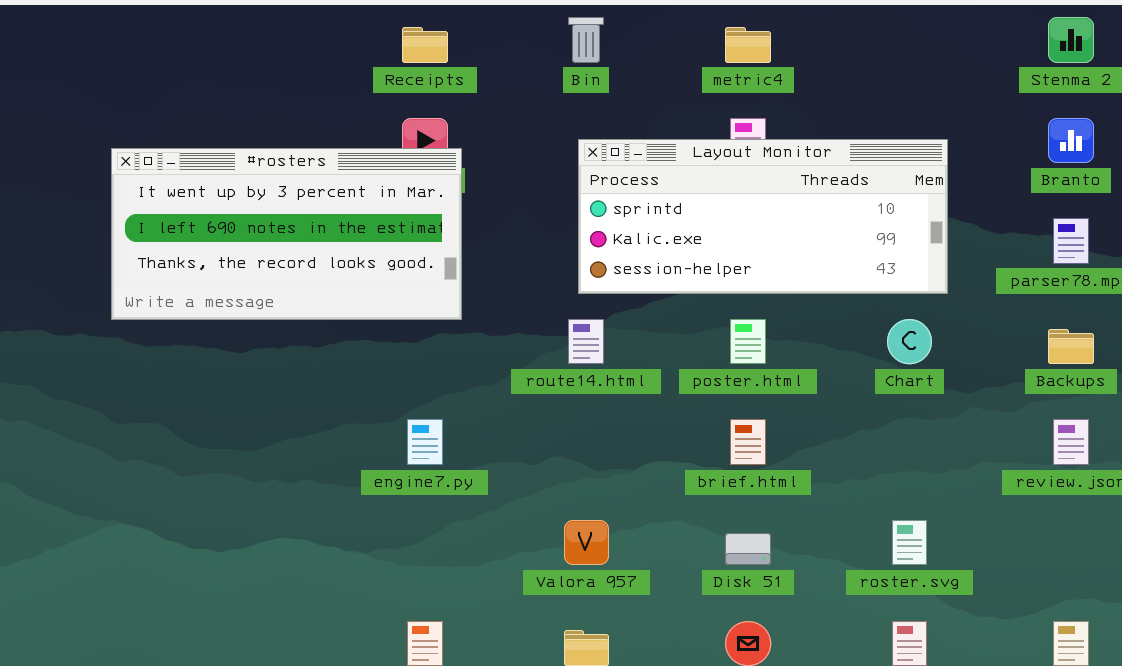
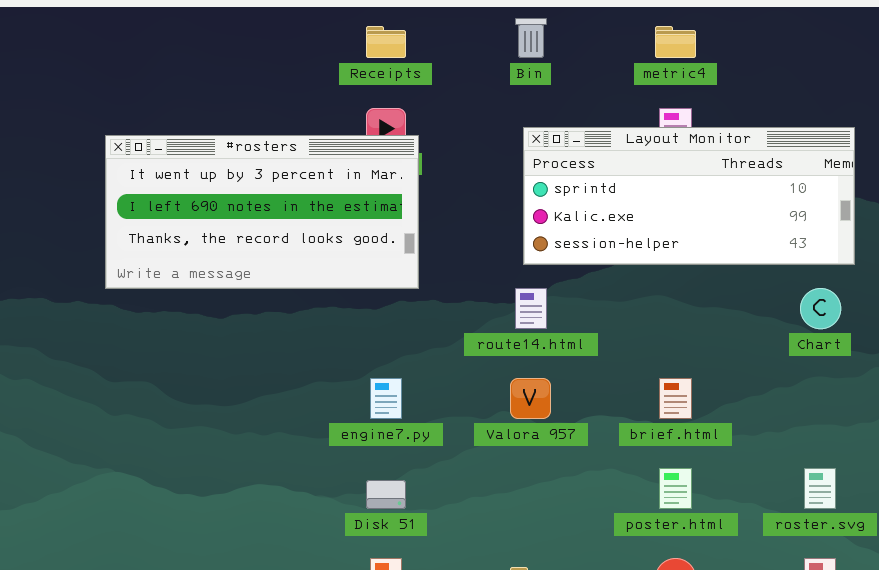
poster.html: [730,319,766,364] -> [659,468,692,509], moved
Valora 957: [564,520,609,565] -> [510,378,551,419], moved
Disk 51: [725,533,771,565] -> [366,480,406,509], moved

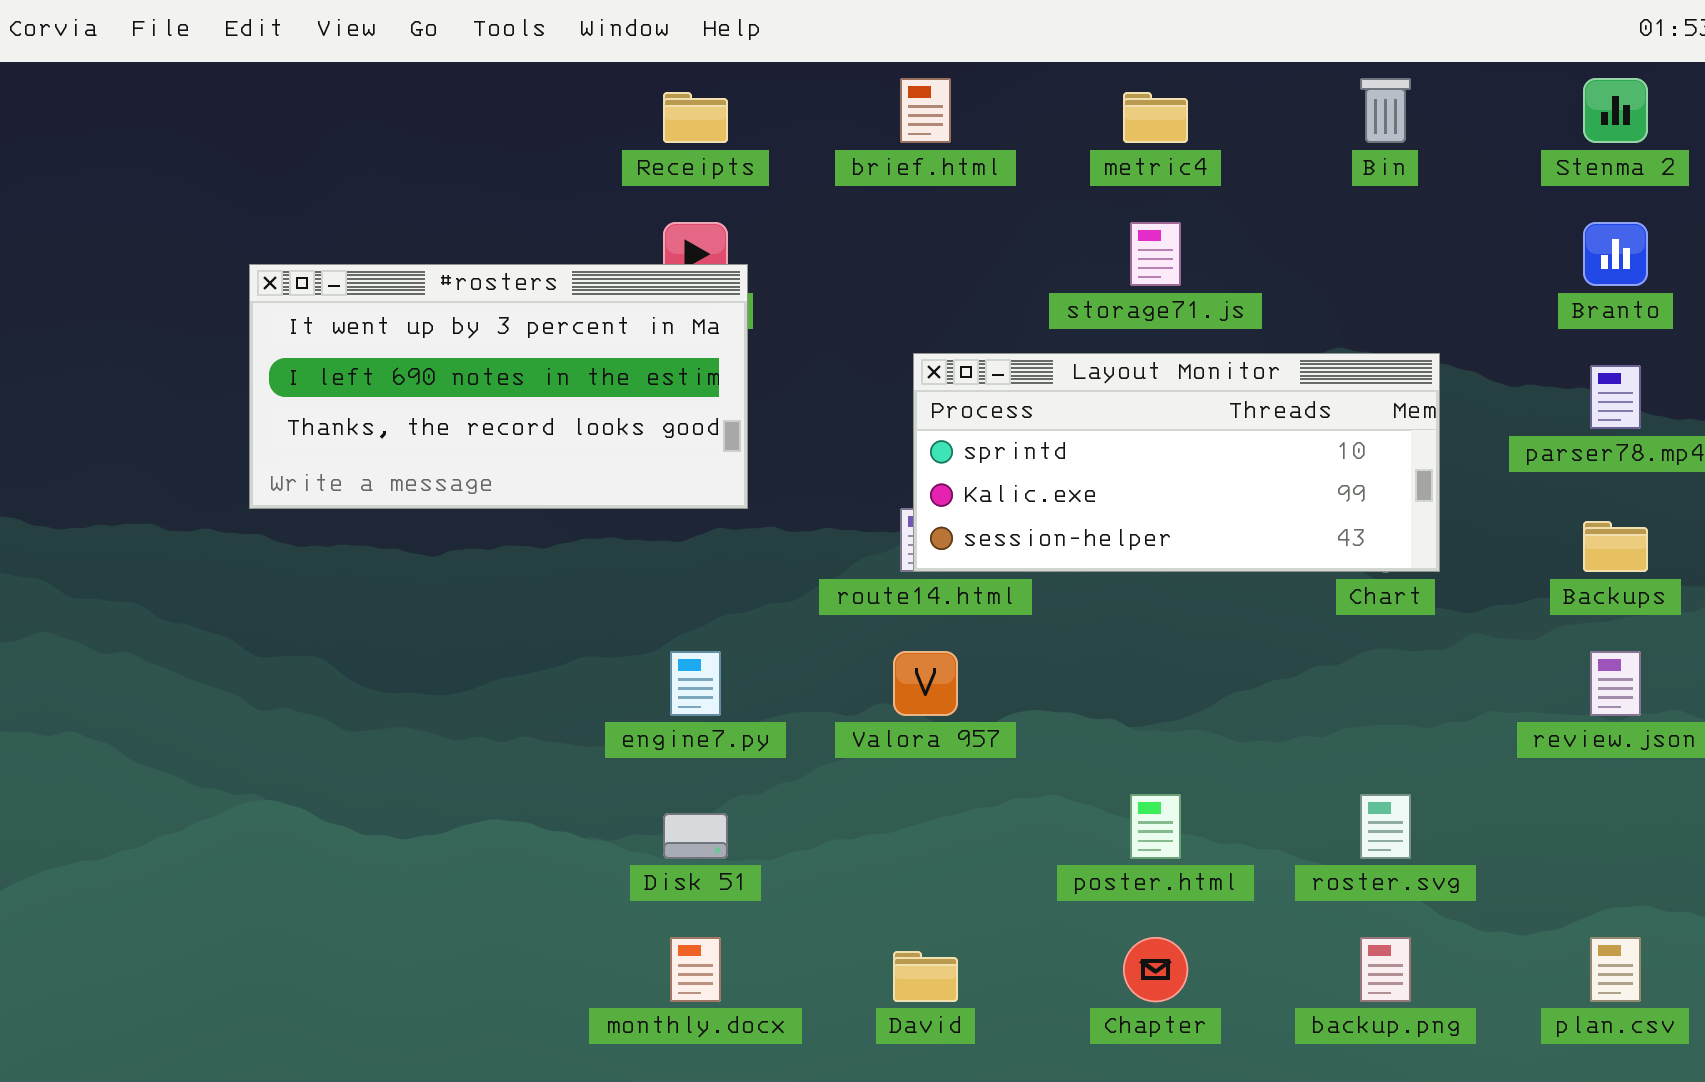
Bin: [515,18,547,58] -> [1360,78,1411,143], moved
Layout Monitor: [523,127,855,265] -> [913,353,1440,572], moved
brief.html: [659,378,692,419] -> [900,78,951,143], moved

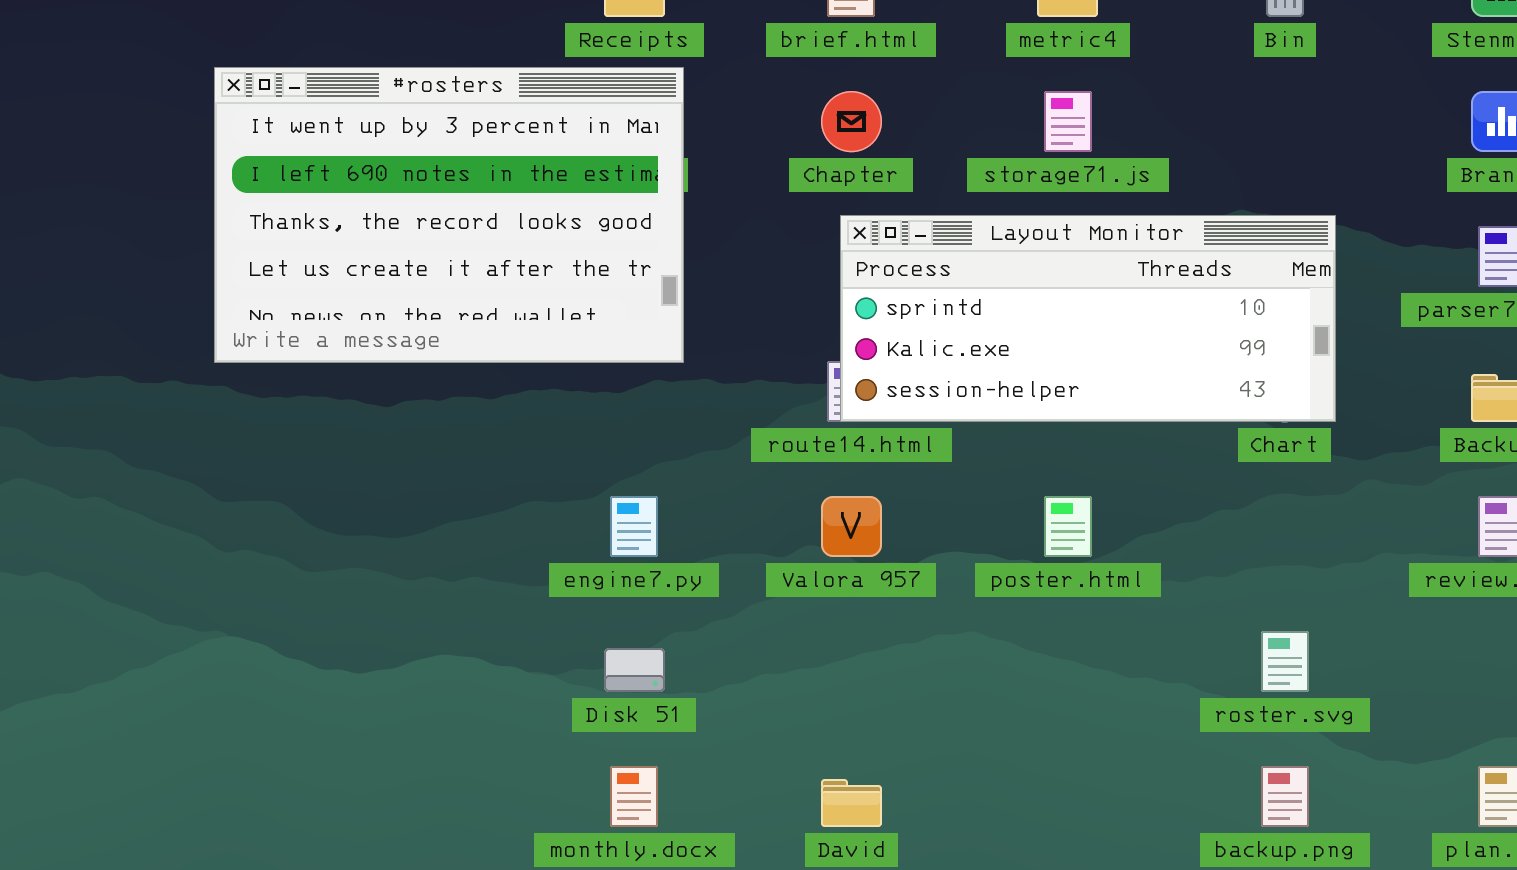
#rosters: [249,264,748,509] -> [214,67,684,363], resized
poster.html: [1130,794,1181,859] -> [1044,496,1092,557], moved
Chapter: [1123,937,1188,1002] -> [821,91,882,152], moved

